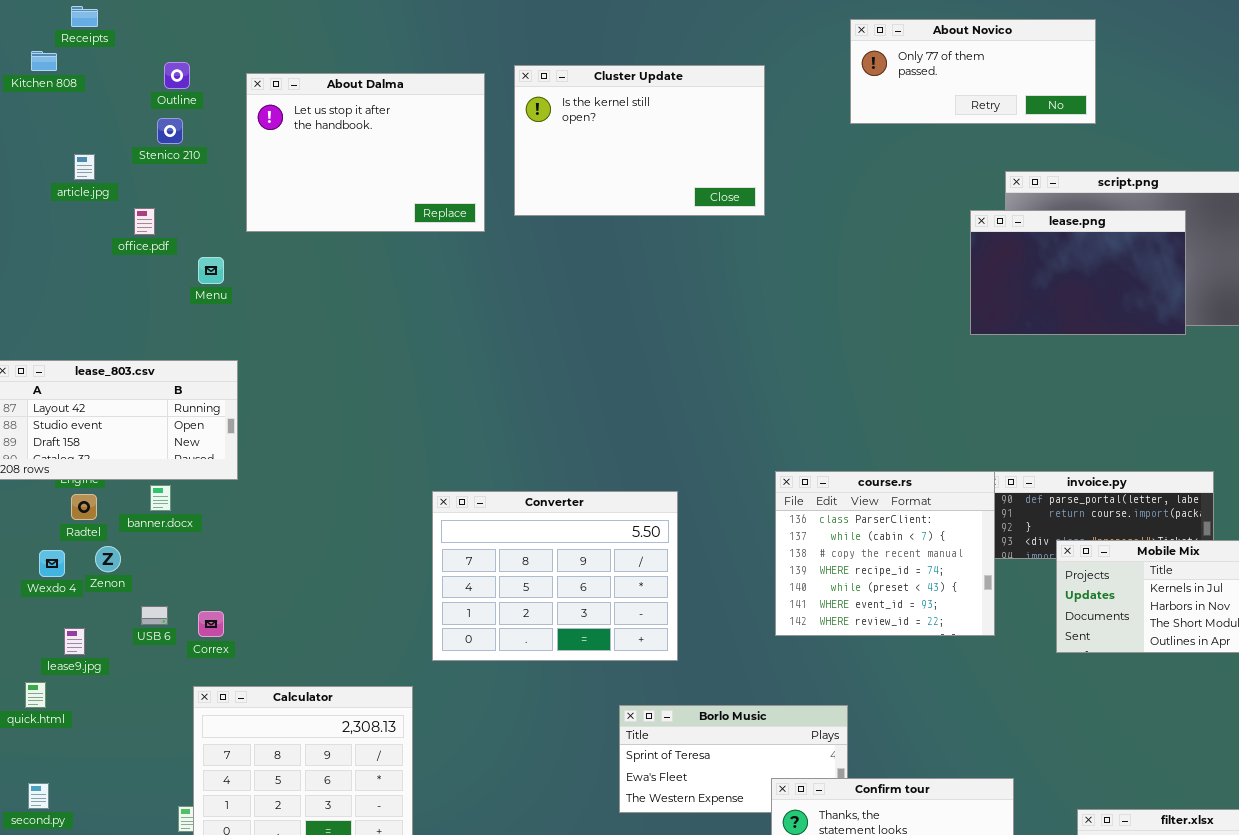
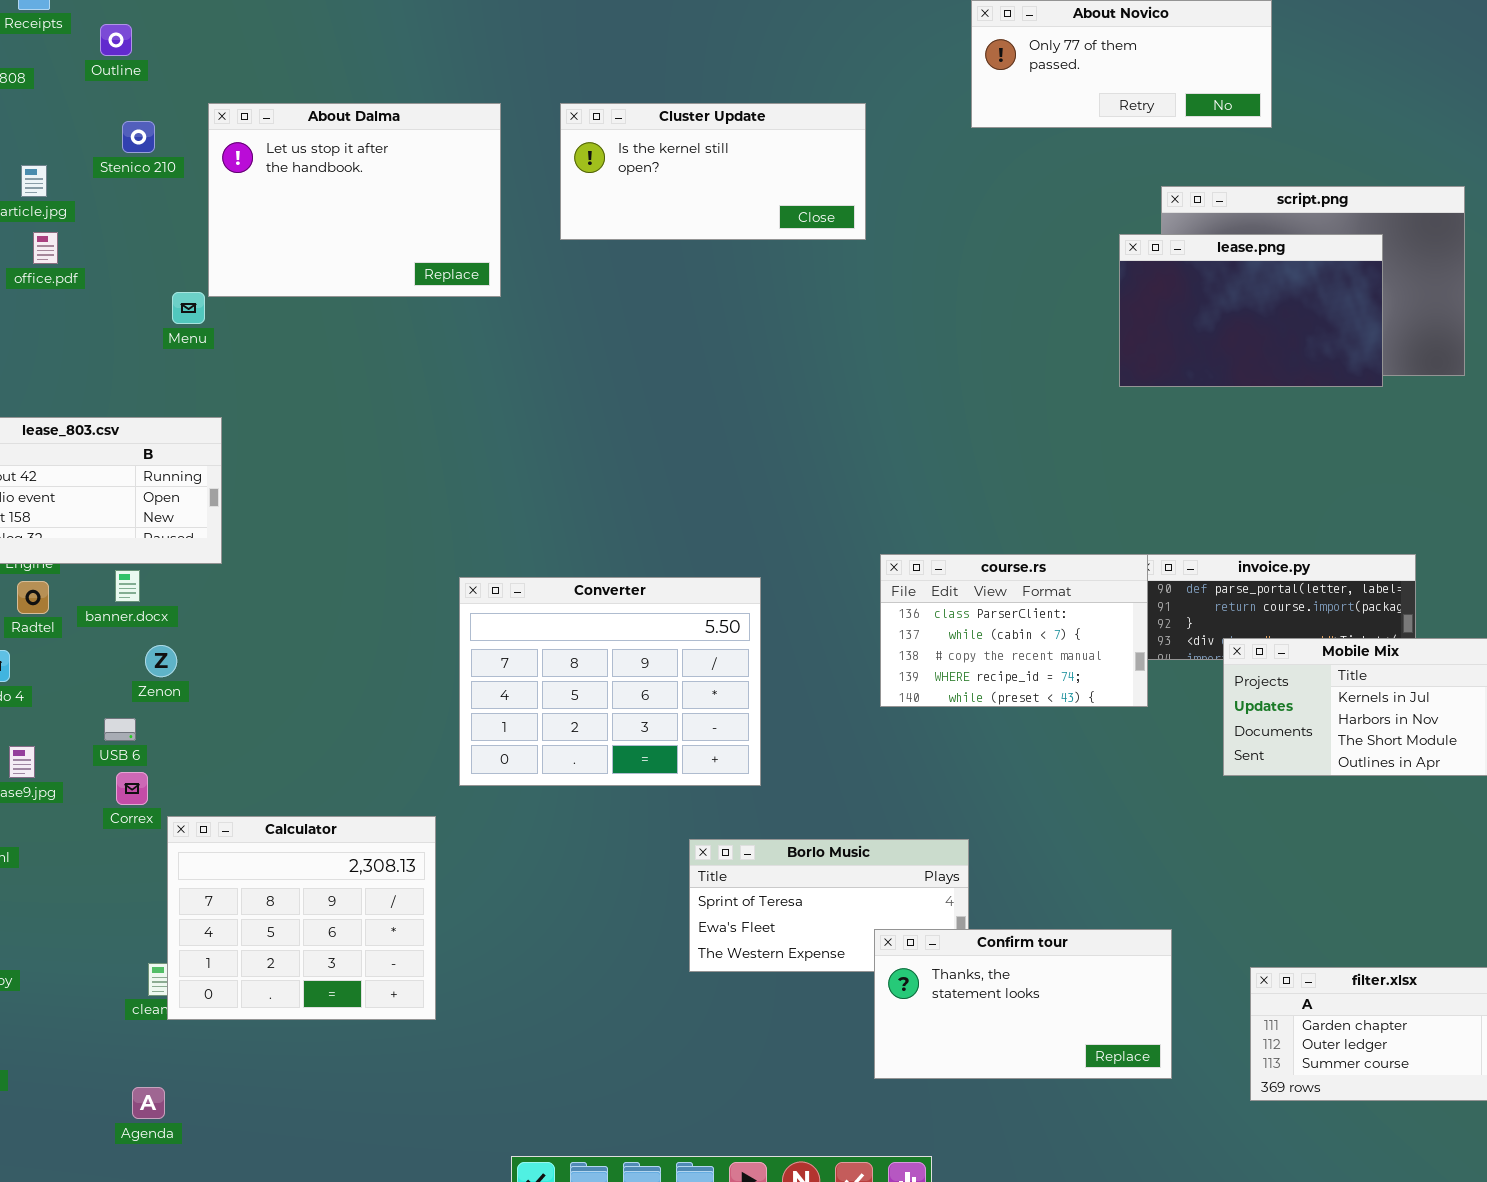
Outline: [164,62,190,89] -> [100,24,132,56], moved
Cluster Update: [514,65,765,216] -> [560,103,866,240], resized
About Dalma: [246,73,485,232] -> [208,103,501,297], moved
office.pdf: [134,208,155,235] -> [33,232,58,264], moved
course.rs: [775,471,995,636] -> [880,554,1148,707], resized
Zenon: [95,546,121,572] -> [145,645,177,677], moved
Correx: [198,611,224,637] -> [116,772,148,805], moved

